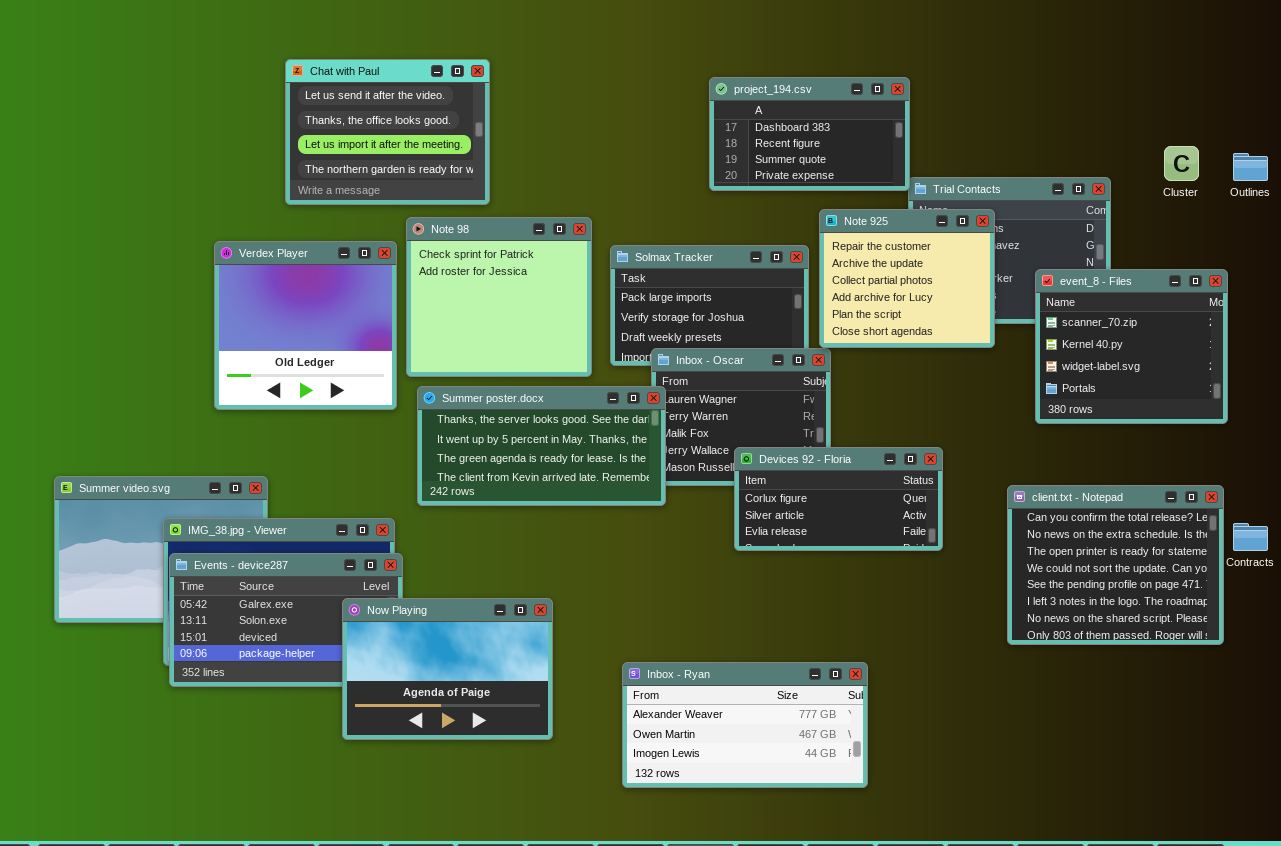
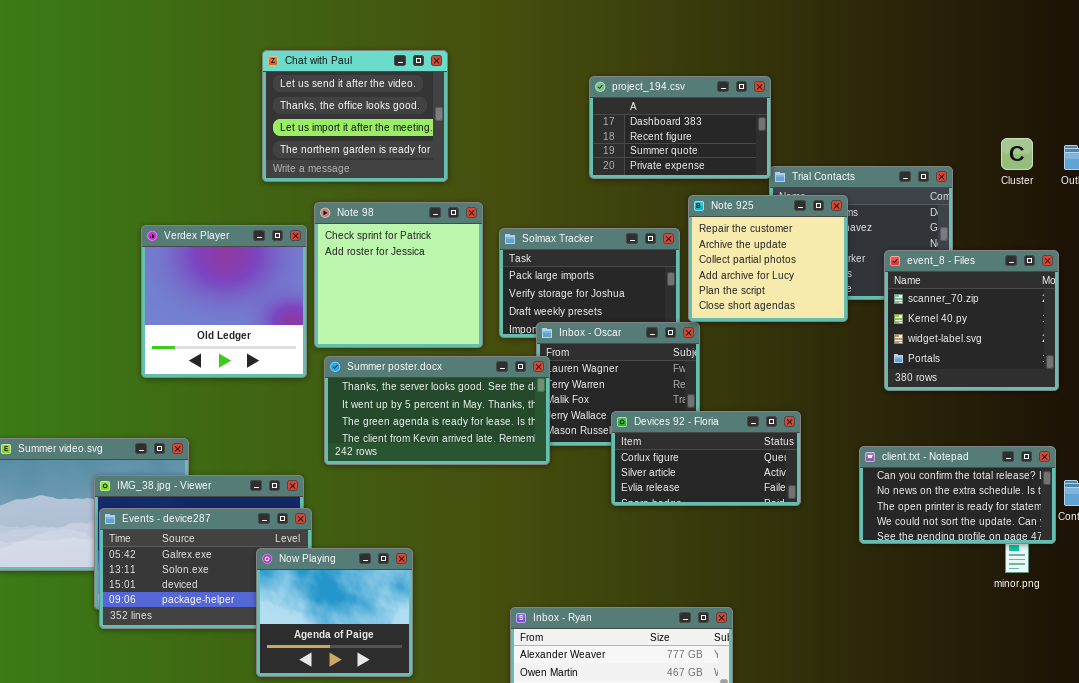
Chat with Paul: [285,59,490,205] -> [262,50,448,182], moved
client.txt - Notepad: [1007,485,1224,645] -> [859,446,1056,544], resized
Now Playing: [342,598,553,740] -> [256,548,413,677], resized

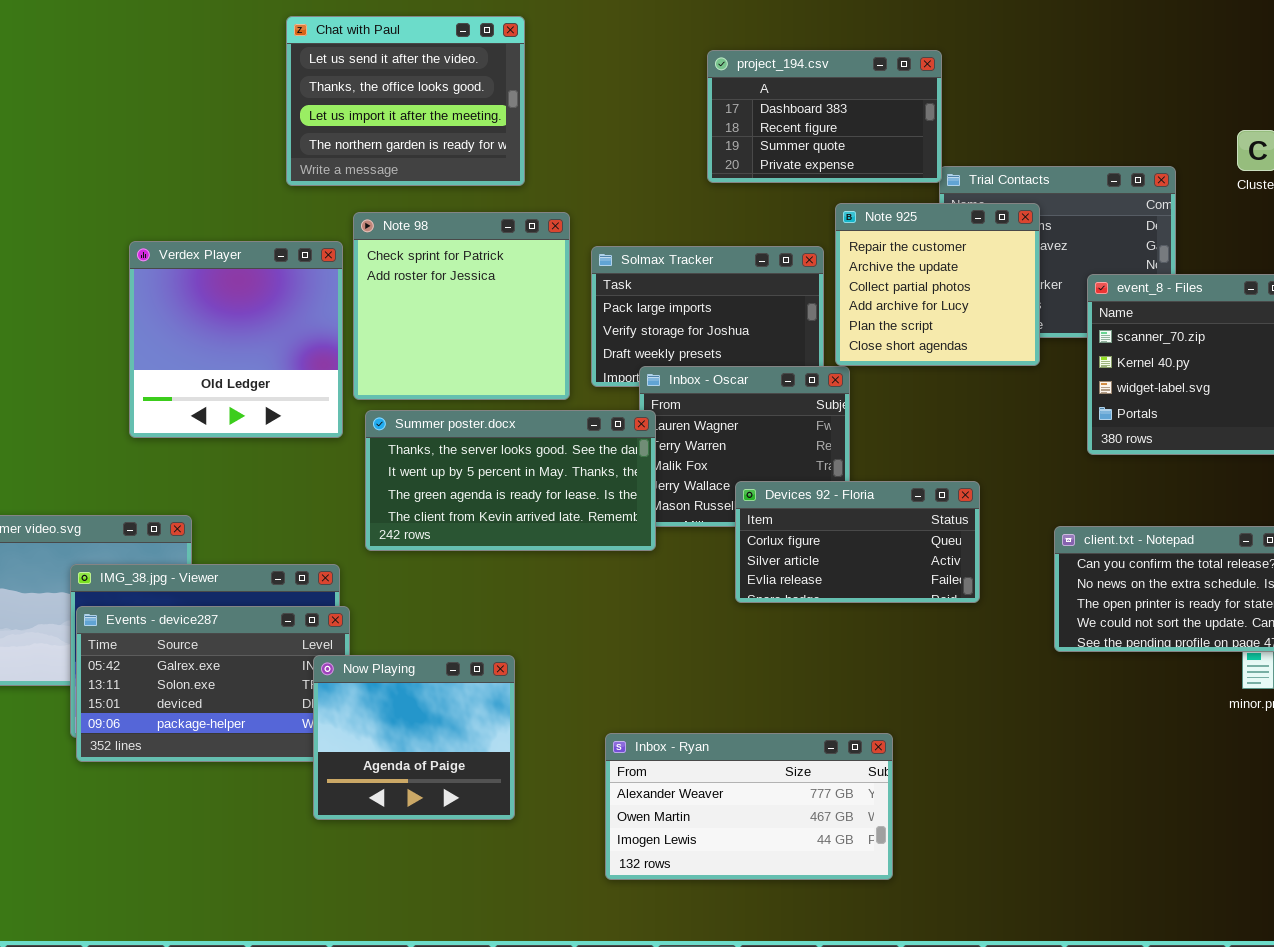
Now Playing: [256,548,413,677] -> [313,655,515,820], moved

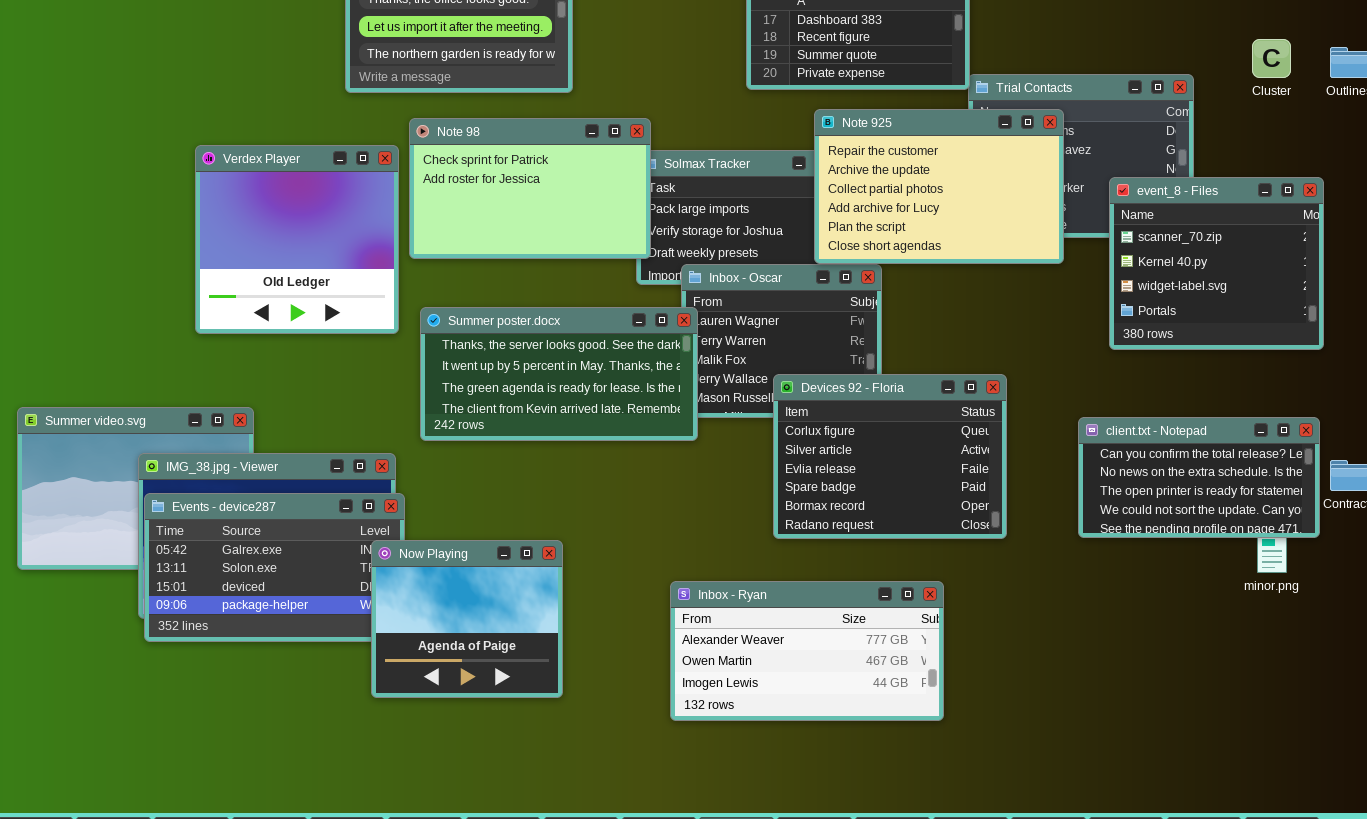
Note 925: [835,203,1040,366] -> [814,109,1064,264], resized
Note 98: [353,212,570,400] -> [409,118,651,259], resized
Devices 92 - Floria: [735,481,980,603] -> [773,374,1007,539], resized
Inbox - Ryan: [605,733,893,880] -> [670,581,944,721], moved

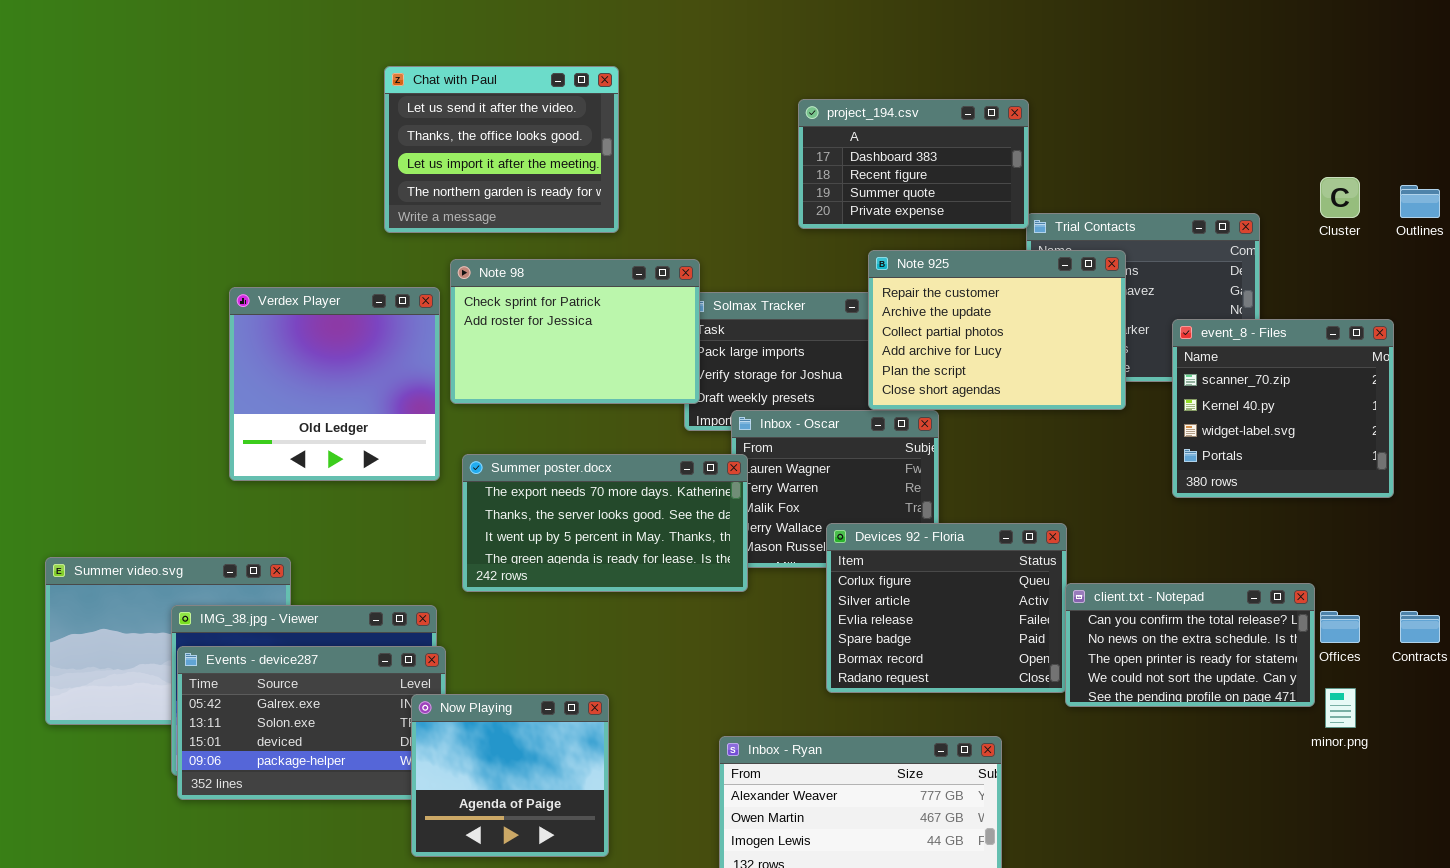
Summer poster.docx: [420,307,698,441] -> [462,454,748,592], scrolled up 1 row
client.txt - Notepad: [1078,417,1320,538] -> [1065,583,1315,707], moved

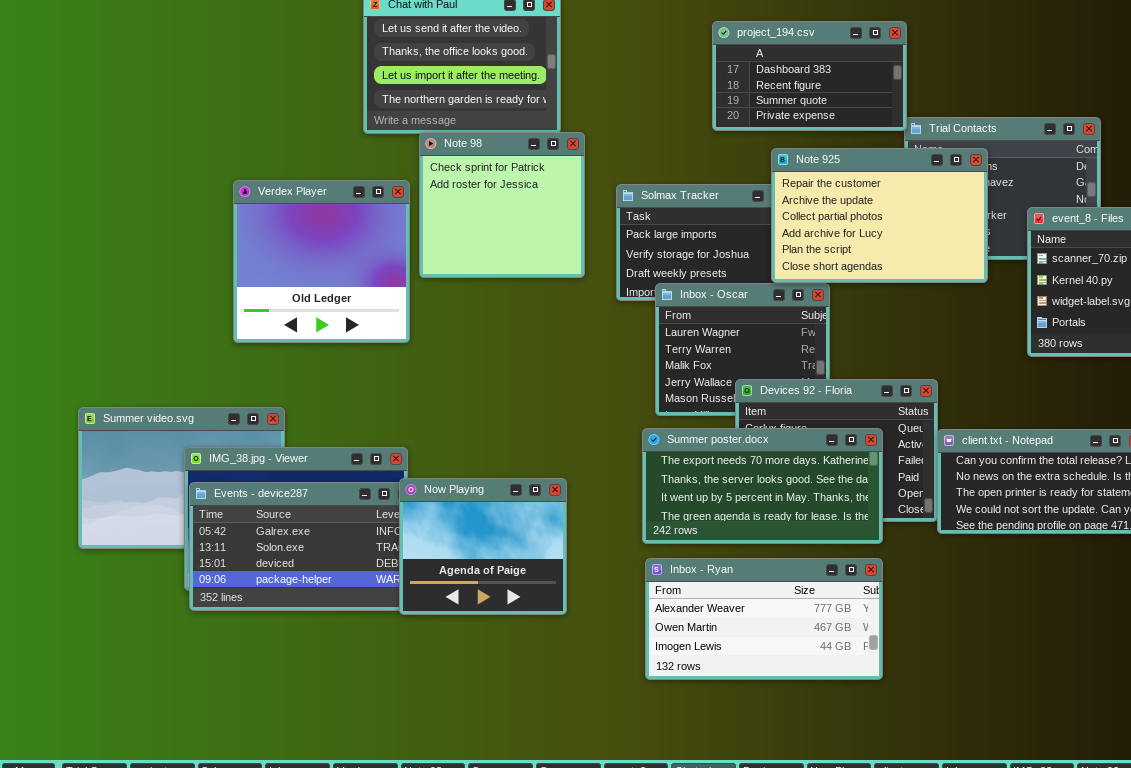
Note 98: [450,259,700,404] -> [419,132,585,278], resized
Summer poster.docx: [462,454,748,592] -> [642,428,883,544], moved
Now Playing: [411,694,609,857] -> [399,478,567,615], moved

